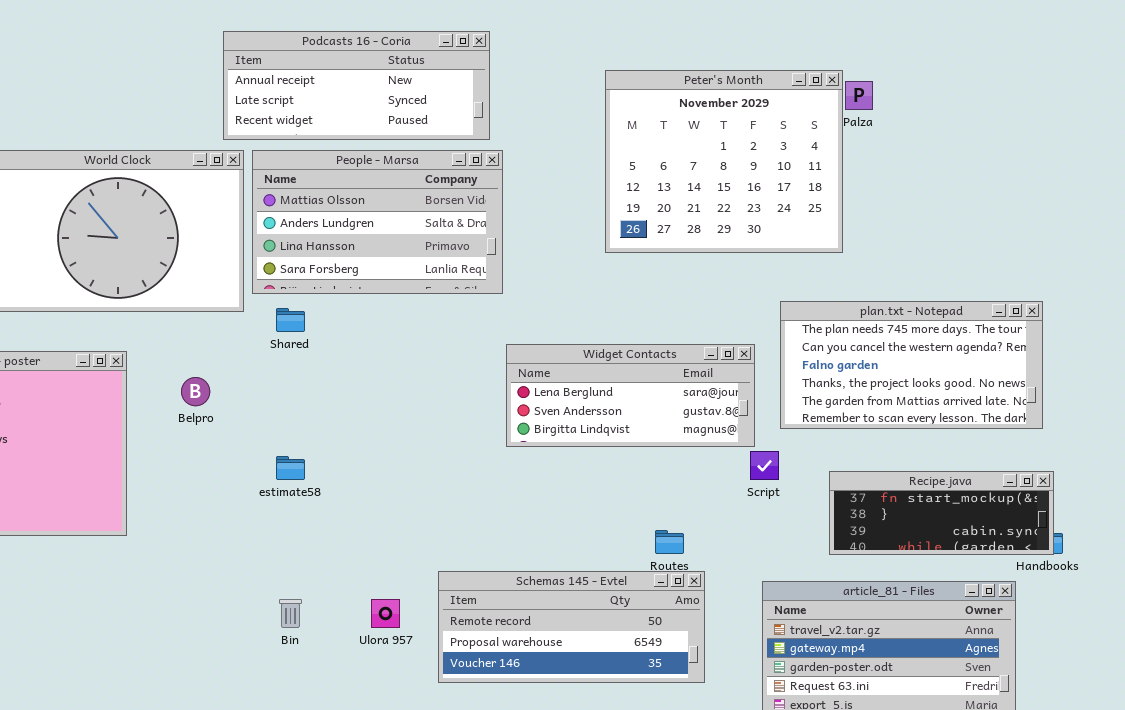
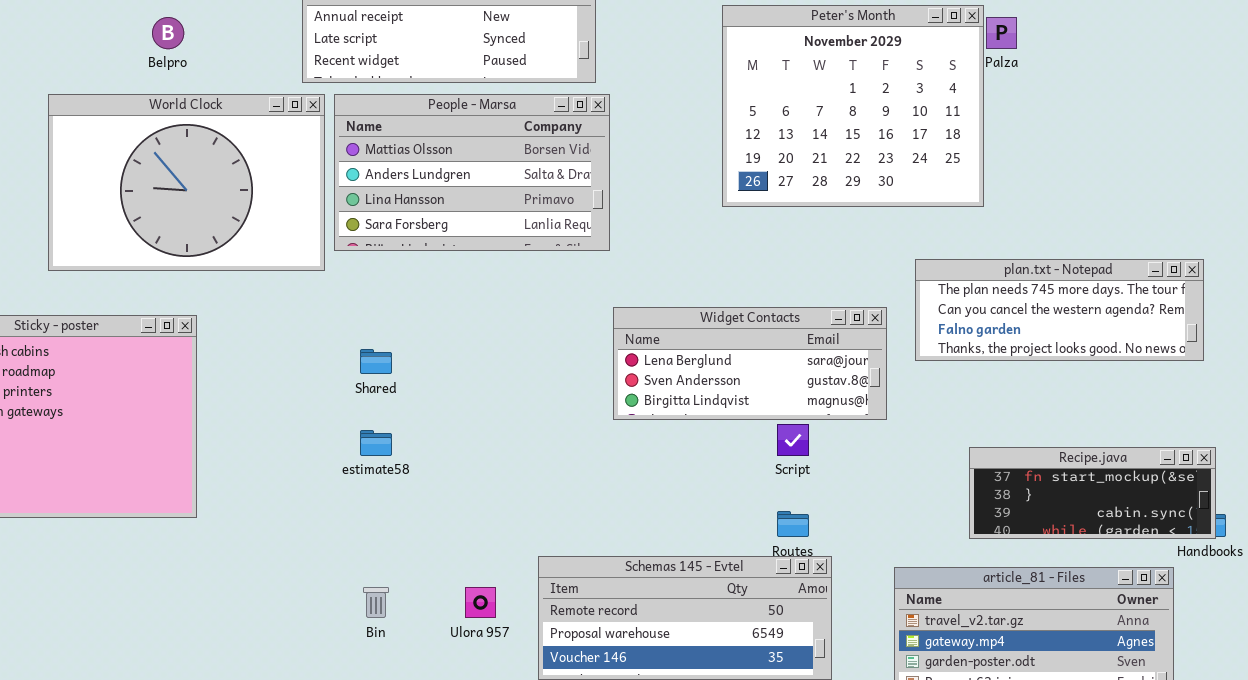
plan.txt - Notepad: [780,301,1043,429] -> [915,259,1204,361], resized
Shared: [276,308,305,332] -> [360,349,392,374], moved
Belpro: [181,377,210,406] -> [152,17,184,49], moved
Script: [750,451,779,480] -> [777,424,809,456], moved

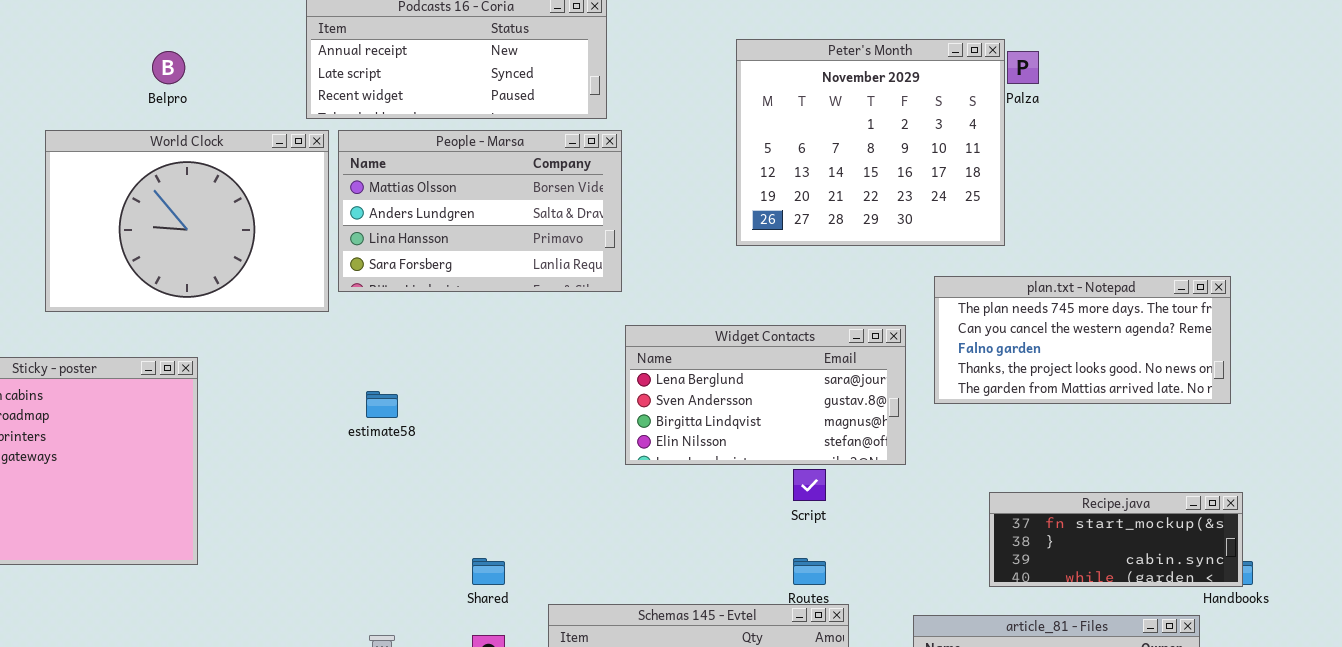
plan.txt - Notepad: [915,259,1204,361] -> [934,276,1231,404], resized
Widget Contacts: [613,307,887,420] -> [625,325,906,465], resized
Shared: [360,349,392,374] -> [472,558,505,585], moved
estimate58: [360,430,392,456] -> [366,391,398,418], moved

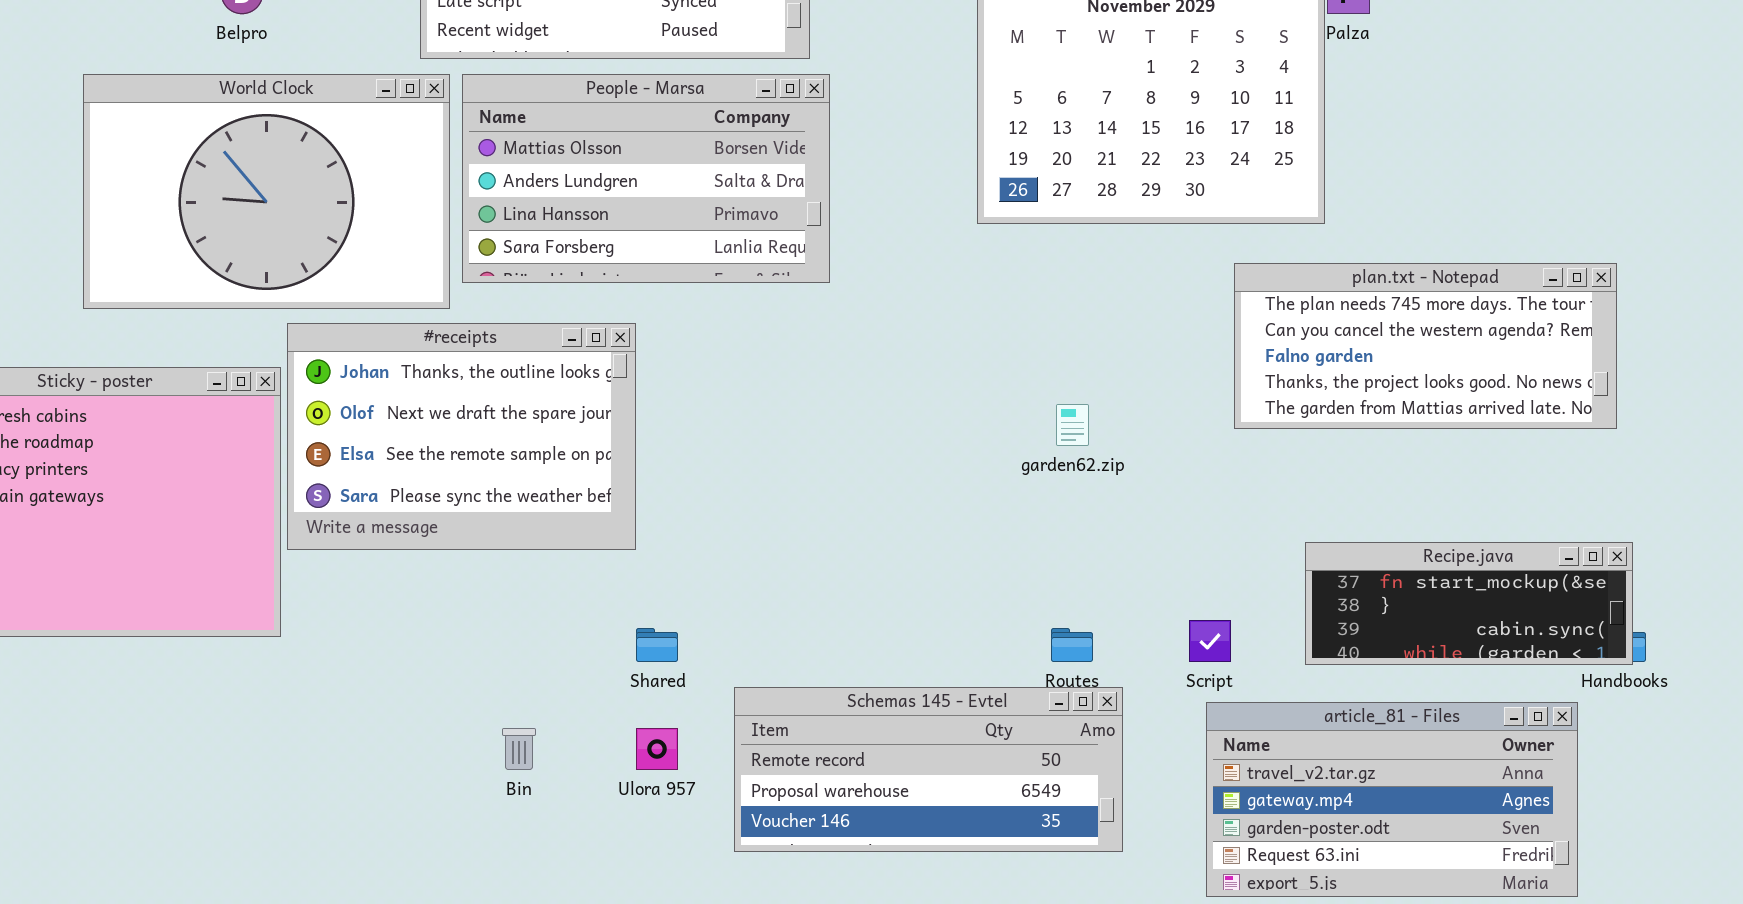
#receipts: none -> [287,323,636,550], opened
Widget Contacts: [625,325,906,465] -> none, closed
Script: [793,469,826,501] -> [1189,620,1231,662], moved

